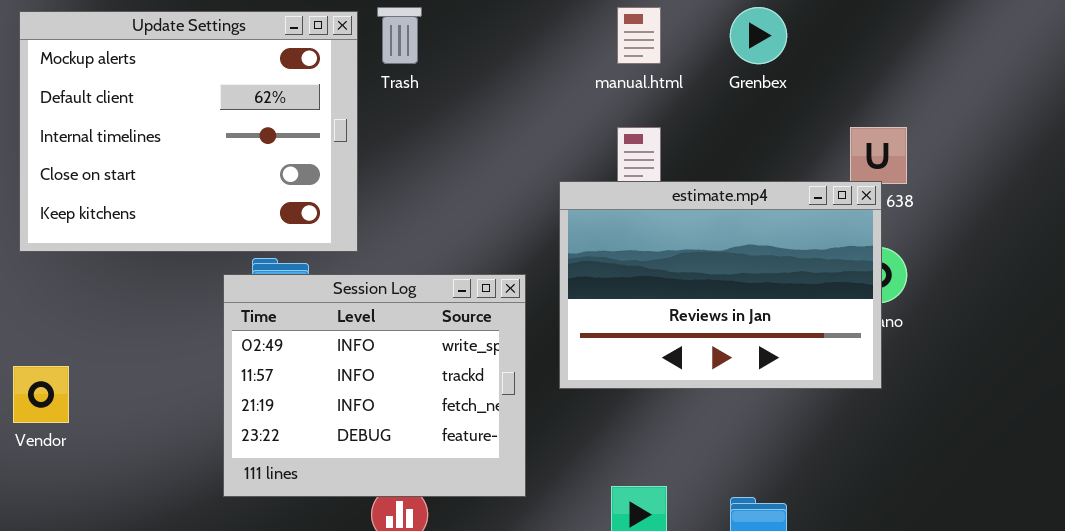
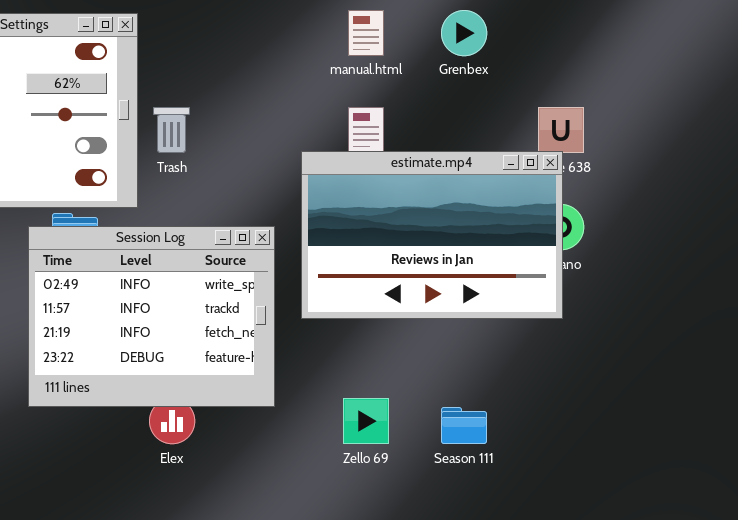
Trash: [377,7,422,64] -> [153,107,190,153], moved

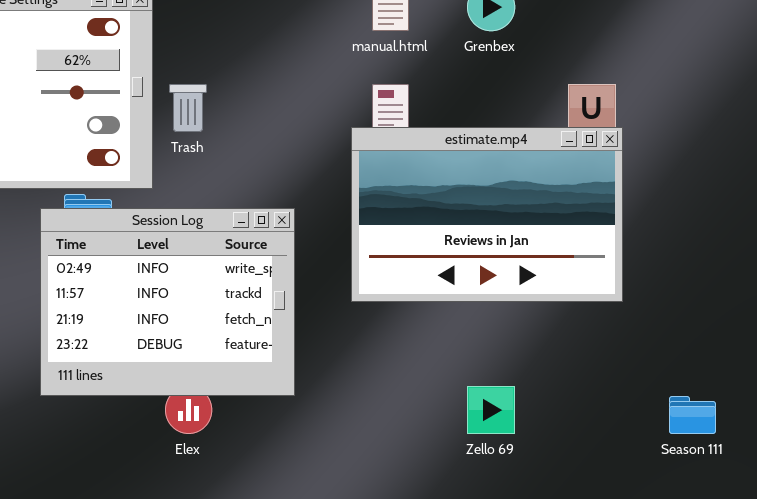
estimate.mp4: [301,151,563,319] -> [351,127,623,302], moved
Zello 69: [343,398,389,444] -> [467,386,515,434], moved
Season 111: [441,407,487,444] -> [669,396,716,434], moved

